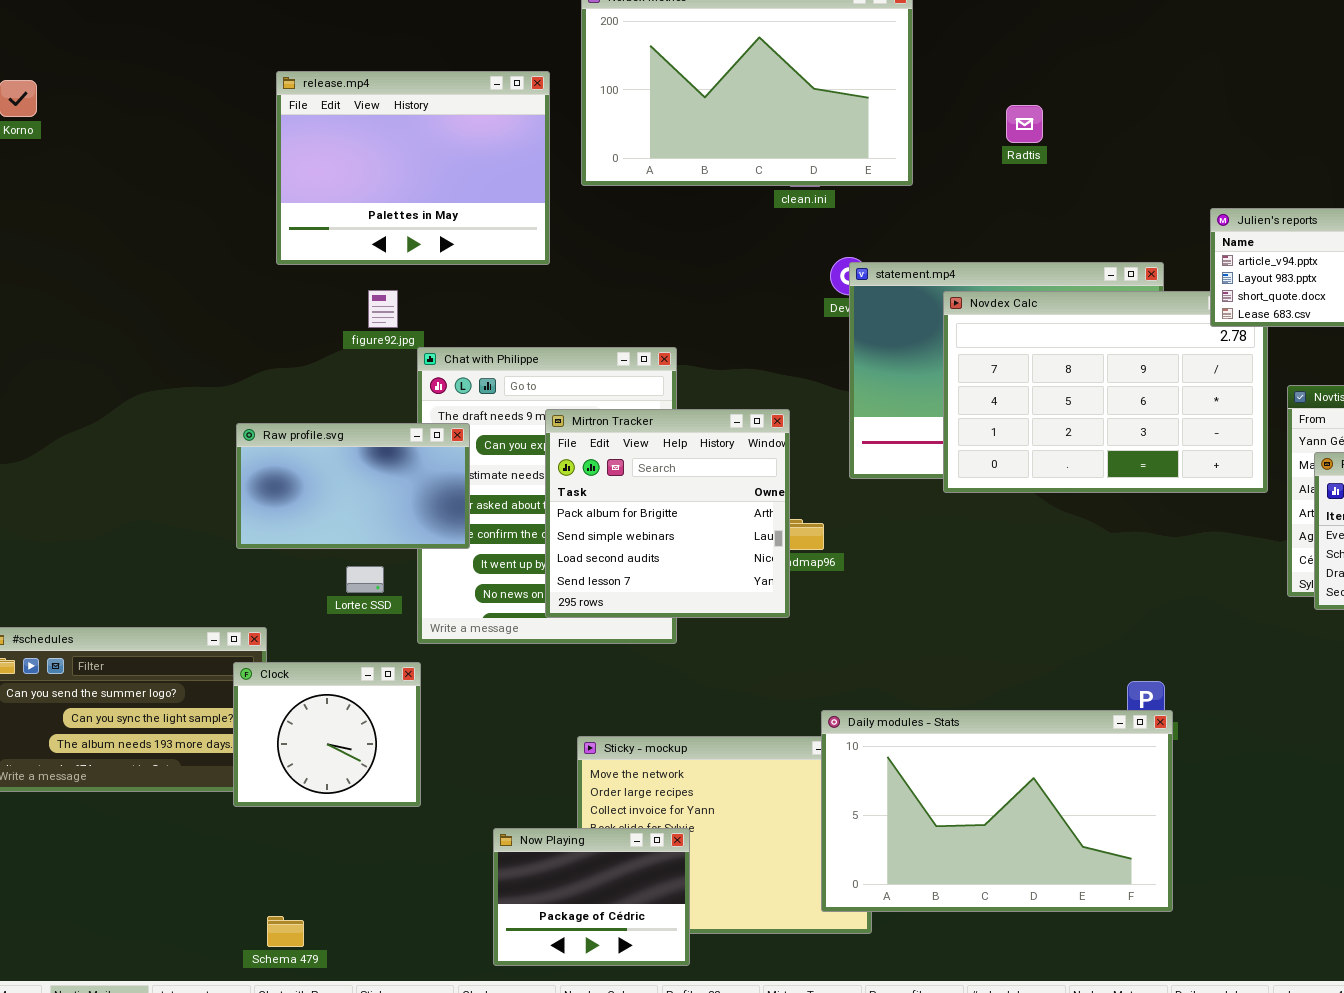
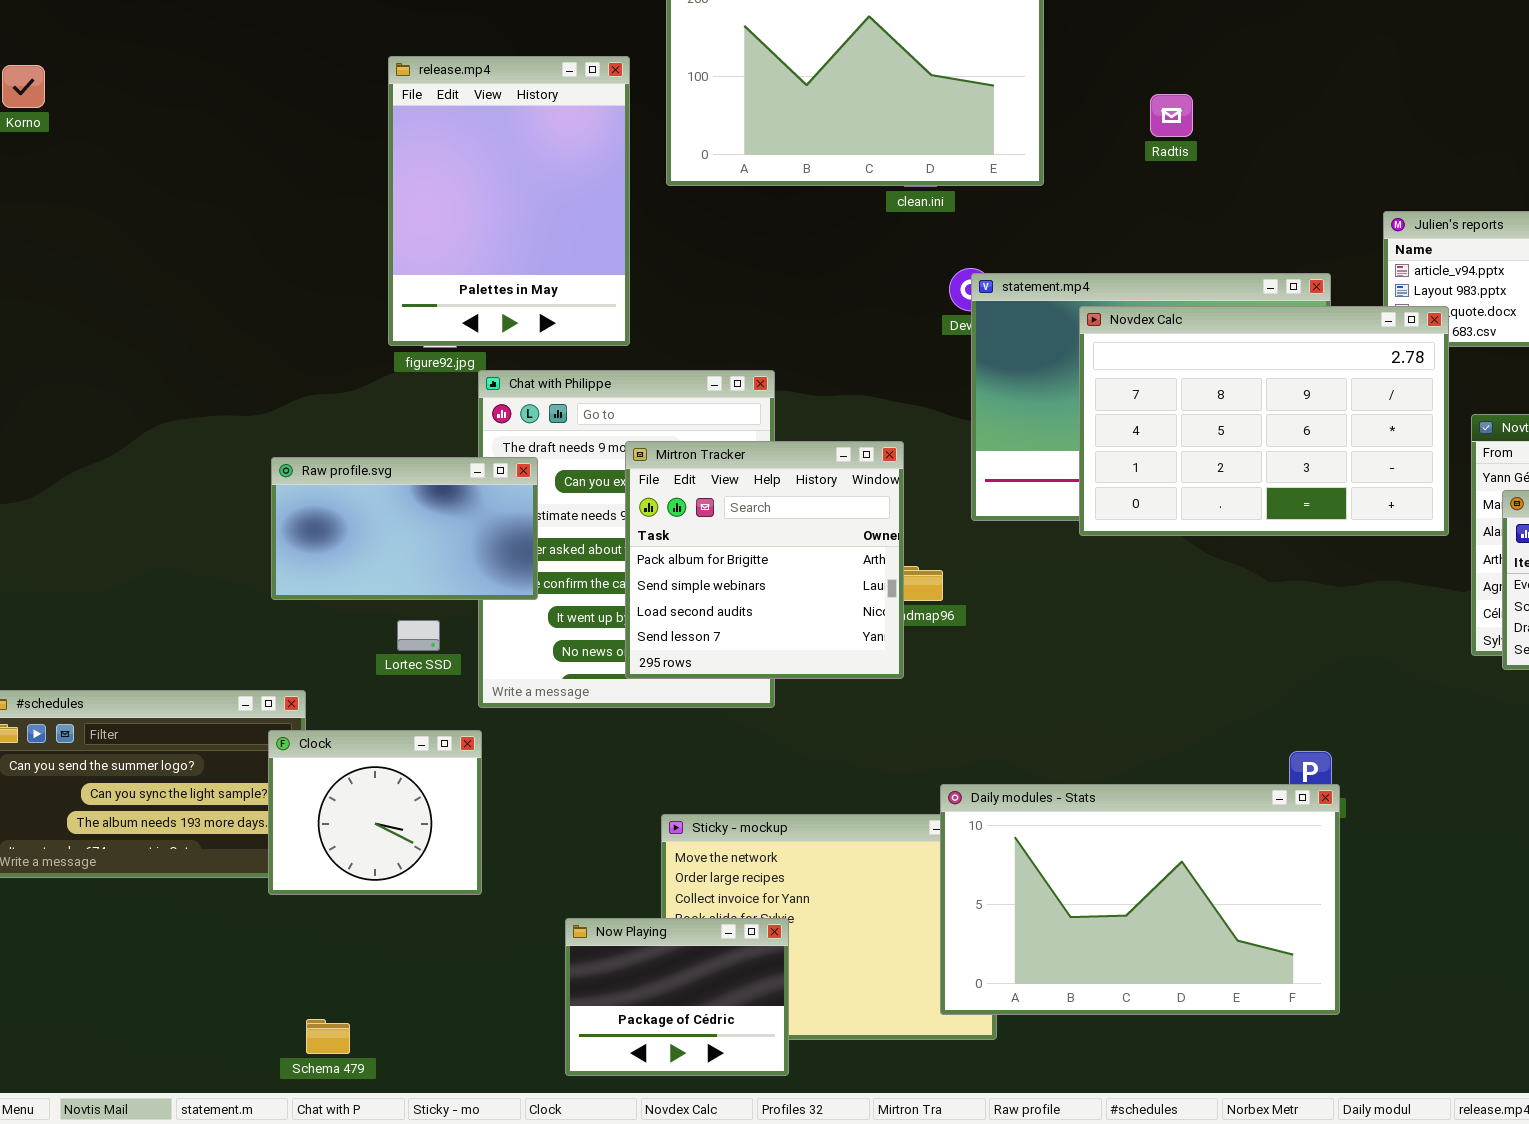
release.mp4: [276,71,550,265] -> [388,56,630,346], resized
Novdex Calc: [943,291,1268,493] -> [1079,306,1449,536], raised

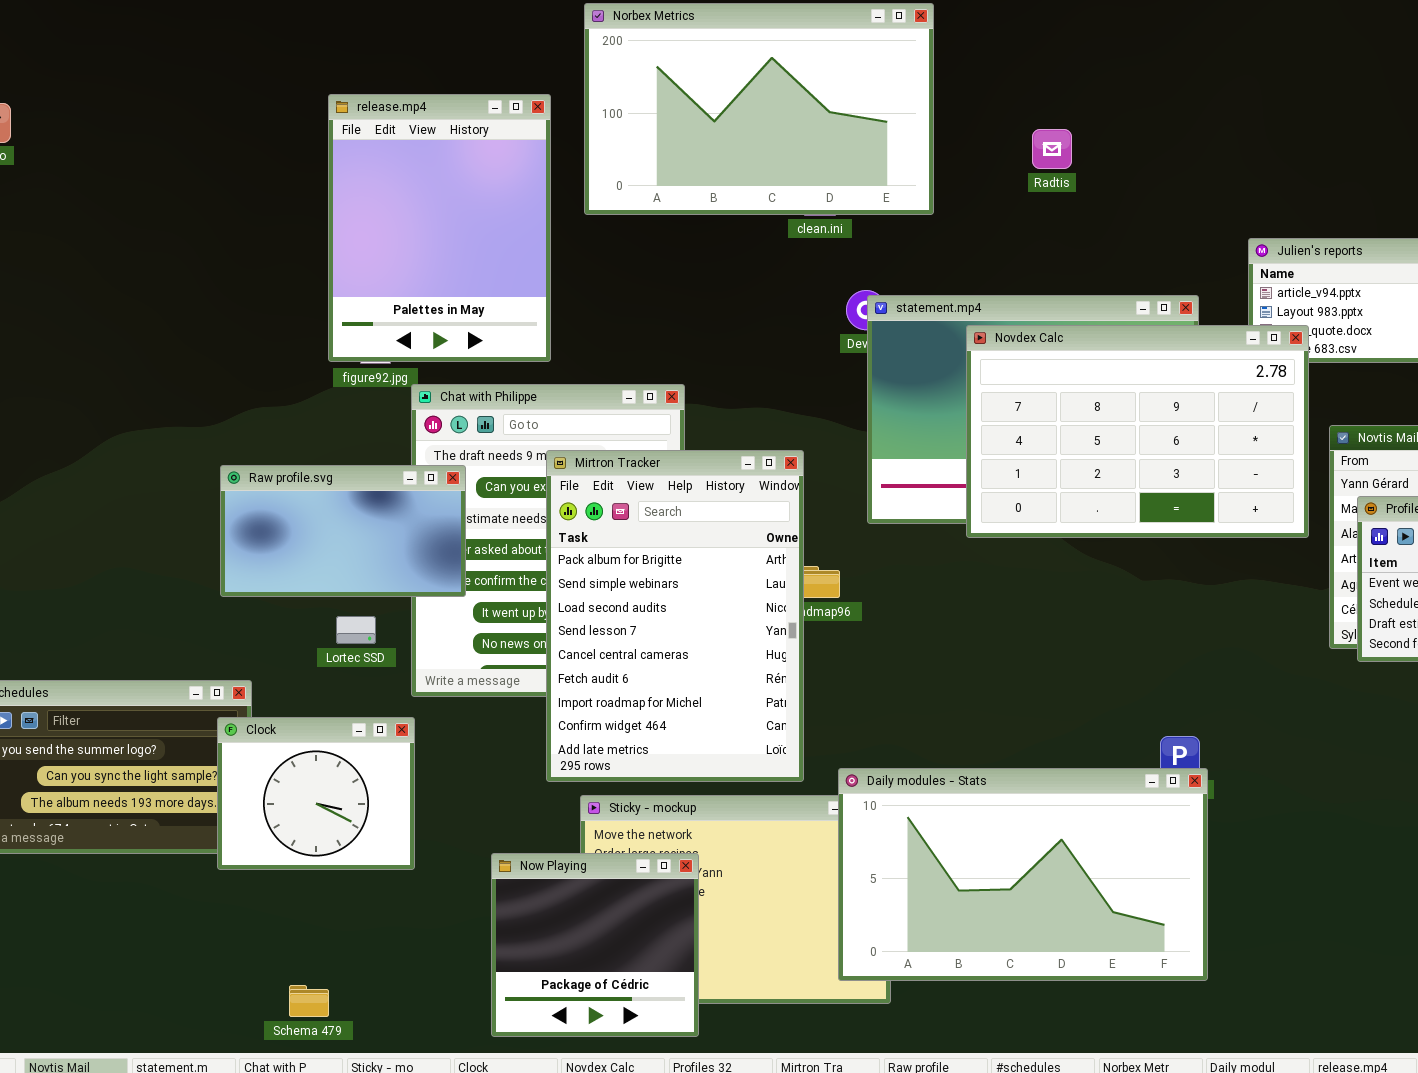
Mirtron Tracker: [625,441,904,679] -> [546,450,804,782], resized
Now Playing: [565,918,789,1076] -> [491,853,699,1037], resized
Schema 479: [306,1019,350,1054] -> [289,985,329,1017], moved

